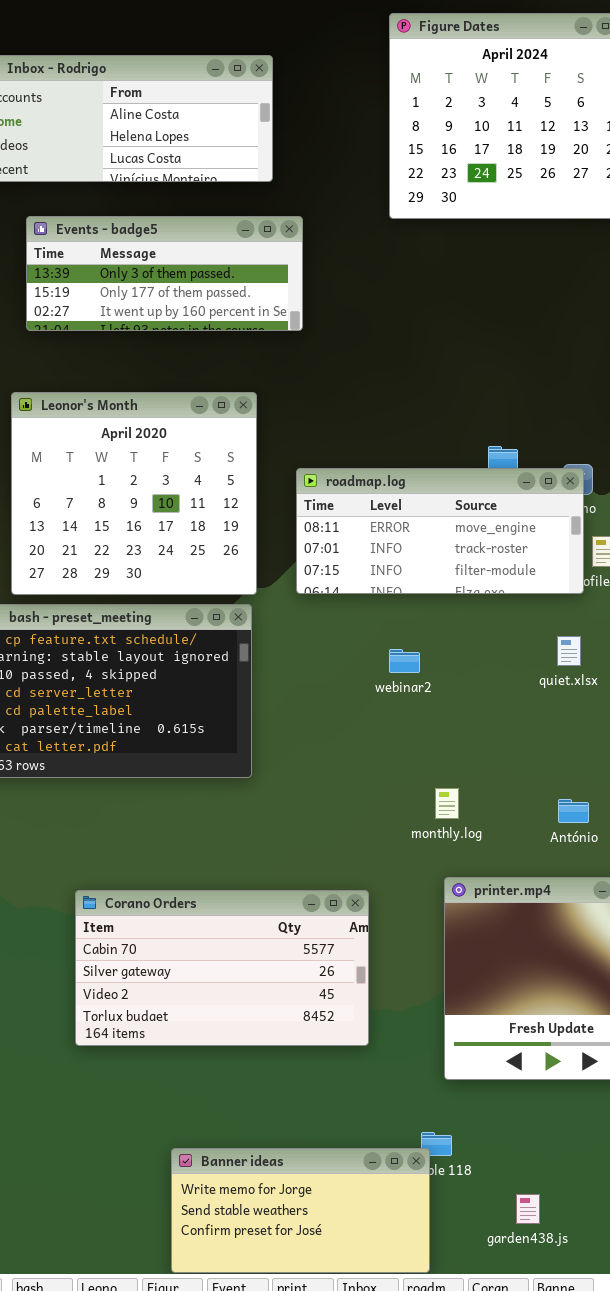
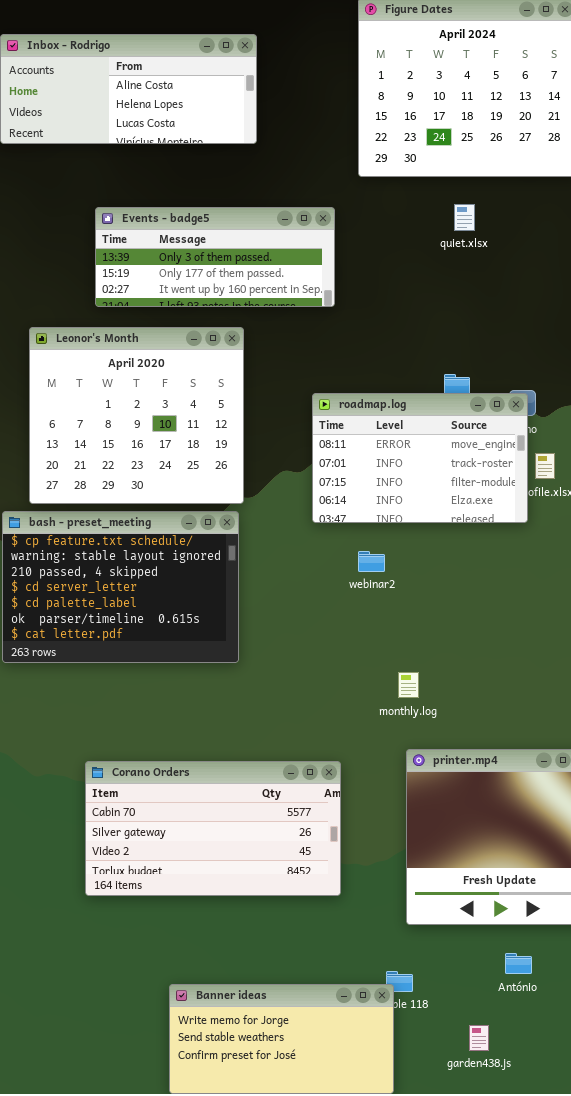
Events - badge5: [26,216,303,331] -> [95,207,335,307], moved
roadmap.log: [296,468,584,594] -> [312,393,528,523], resized
quiet.xlsx: [557,636,581,666] -> [454,204,475,231], moved
António: [558,799,589,823] -> [505,953,532,974], moved

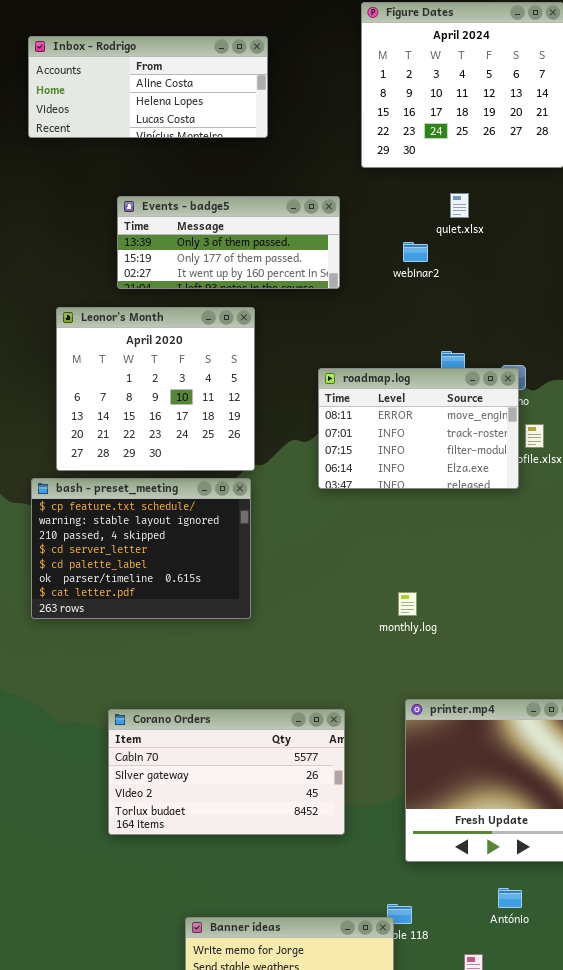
webinar2: [358,551,385,572] -> [403,242,428,262], moved
monthly.log: [398,672,419,698] -> [398,592,417,616], moved

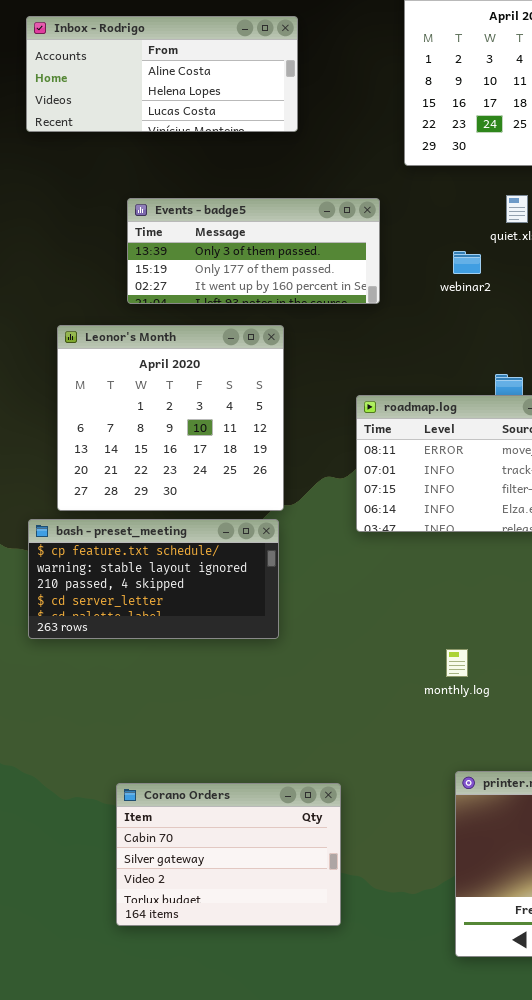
bash - preset_meeting: [31,478,251,619] -> [28,519,279,639], resized
Corano Orders: [108,709,345,835] -> [116,783,341,926], resized

